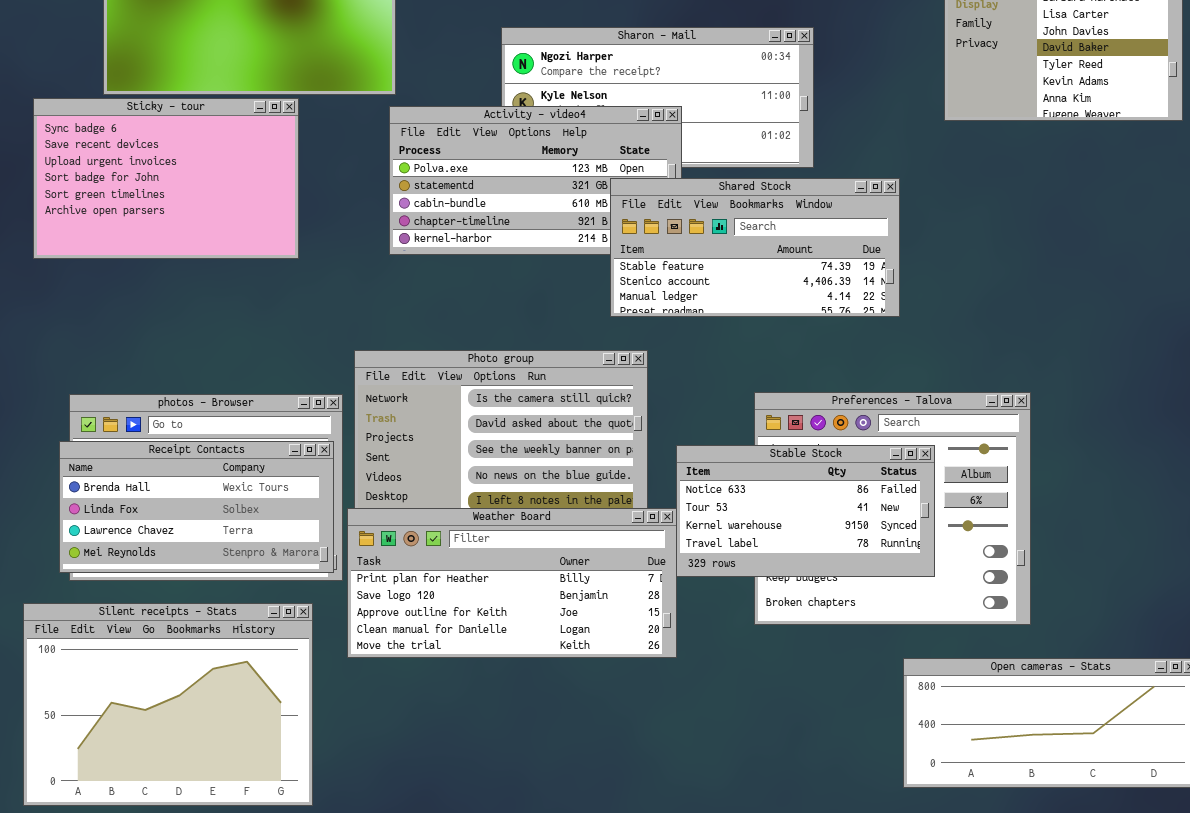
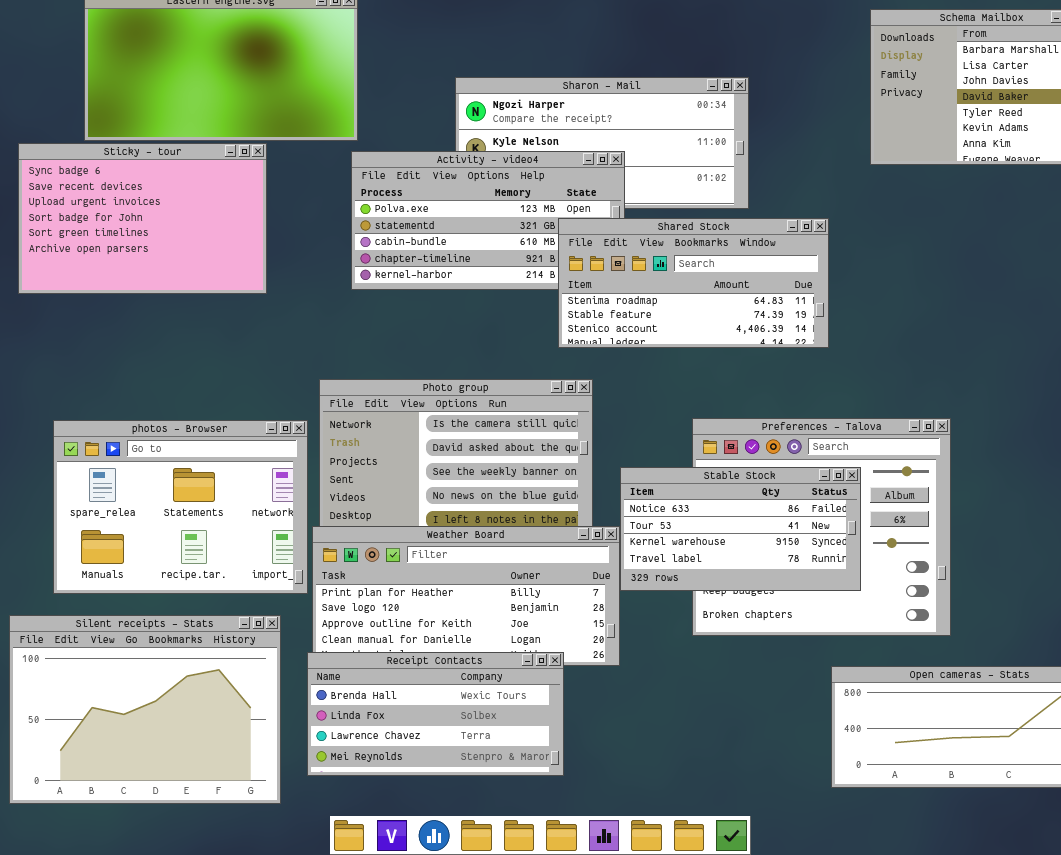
Shared Stock: [610,178,900,317] -> [558,218,829,348], scrolled up 1 row
Receipt Contacts: [59,441,334,573] -> [307,652,564,776], moved

